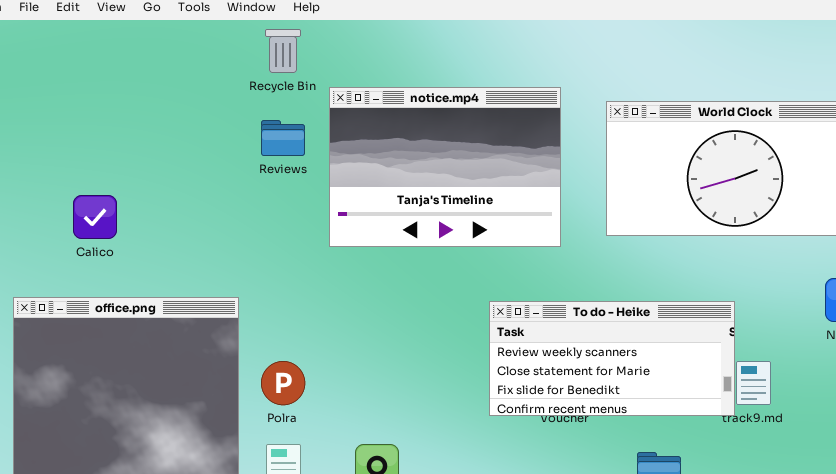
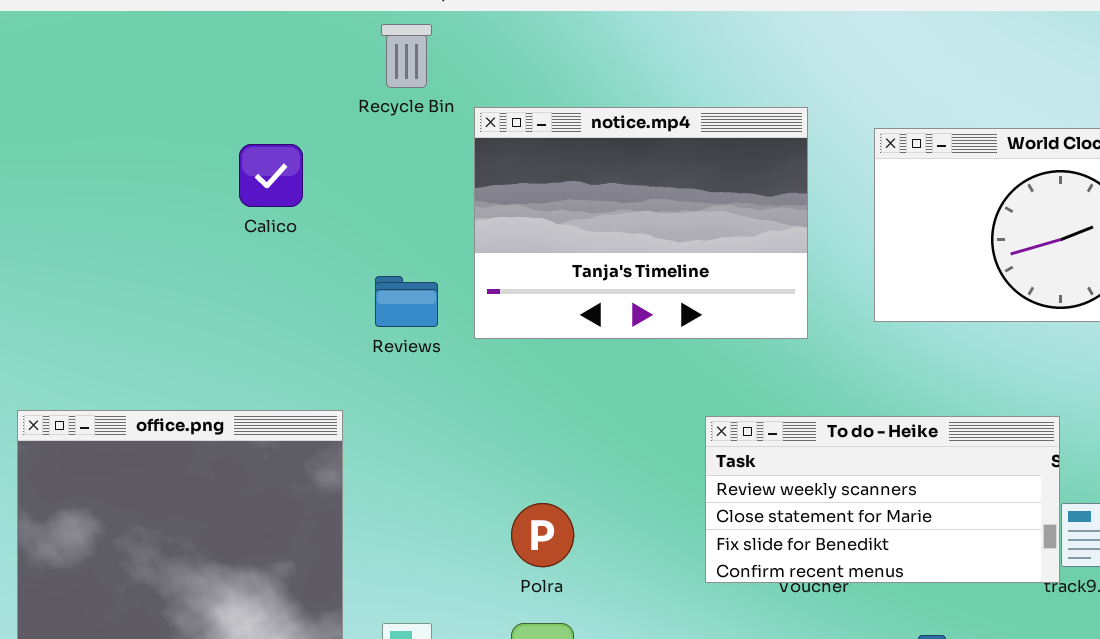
Reviews: [261,120,305,156] -> [375,276,438,327], moved
Calico: [73,195,117,239] -> [239,144,303,207], moved
Polra: [261,361,305,405] -> [511,503,574,567], moved

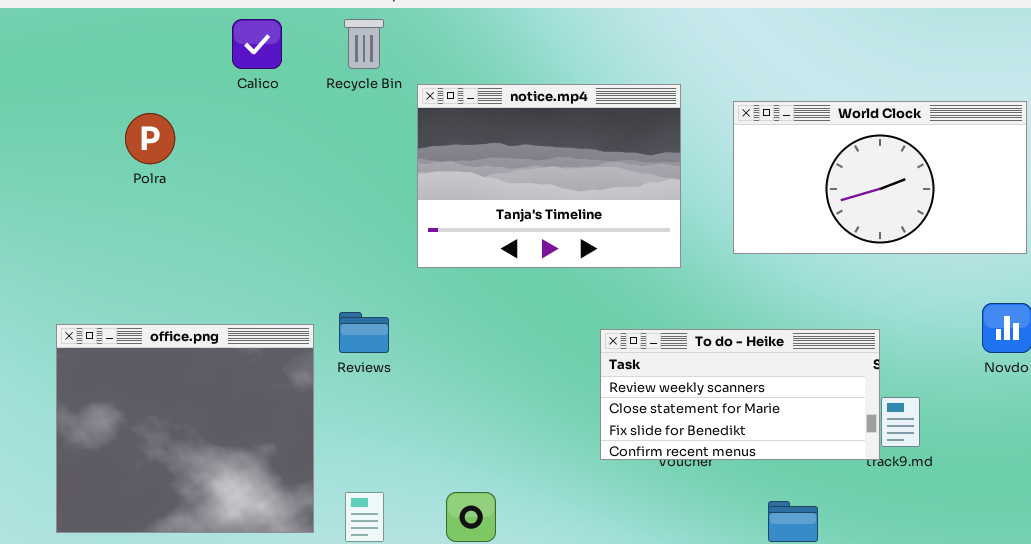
Calico: [239,144,303,207] -> [232,19,282,69], moved
Reviews: [375,276,438,327] -> [339,312,389,353], moved
Polra: [511,503,574,567] -> [125,113,175,164], moved

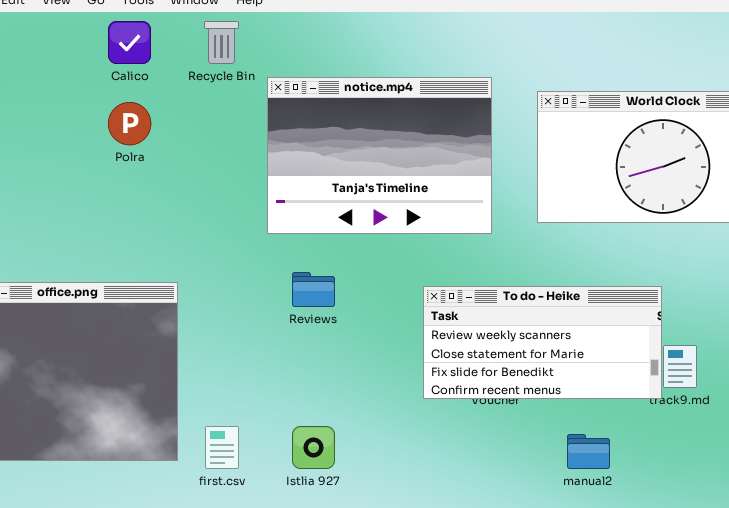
Polra: [125,113,175,164] -> [108,102,151,145], moved
Reviews: [339,312,389,353] -> [292,272,335,307], moved

